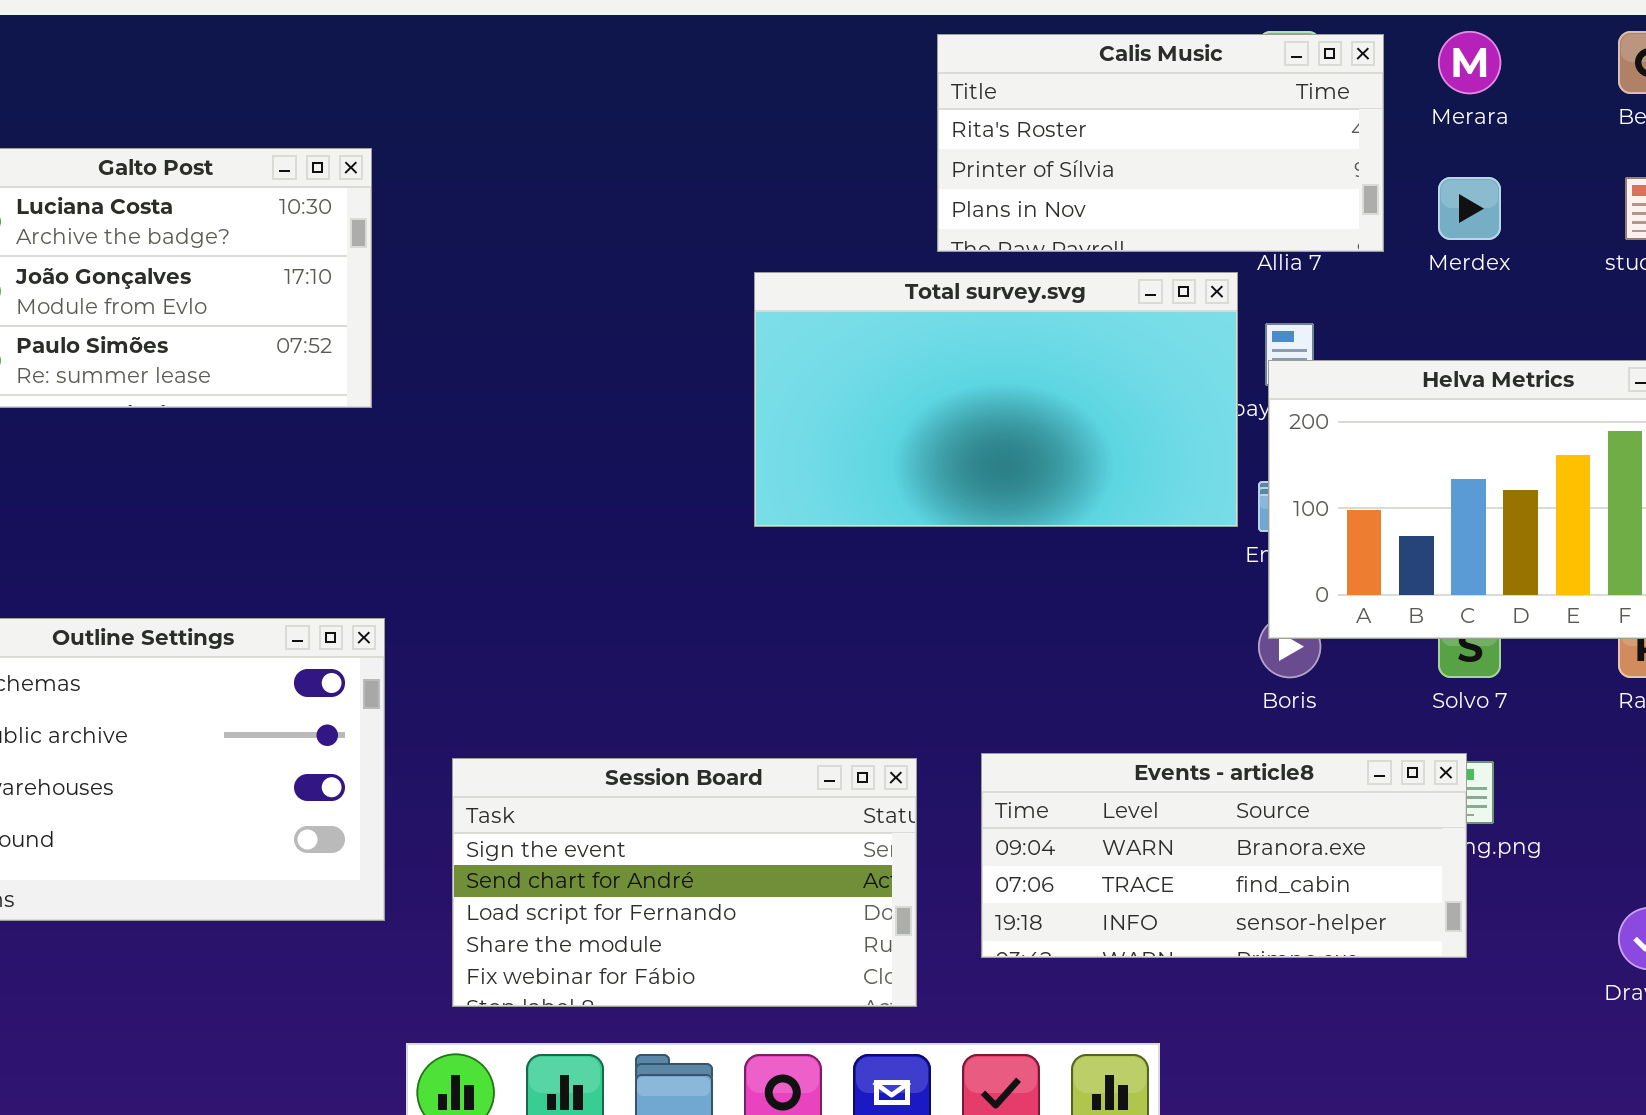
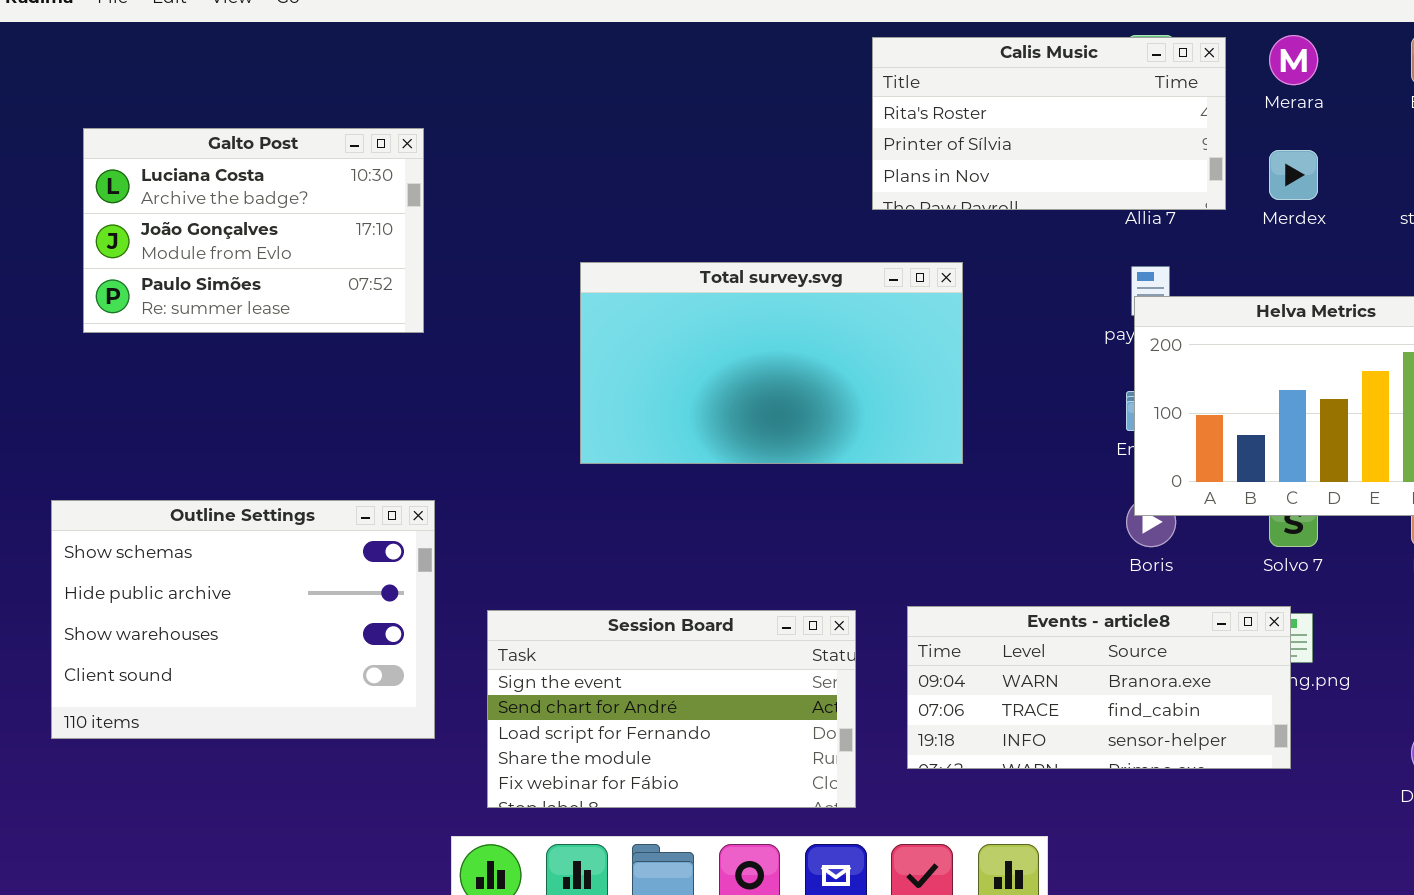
Total survey.svg: [754,272,1238,527] -> [580,262,963,464], moved

